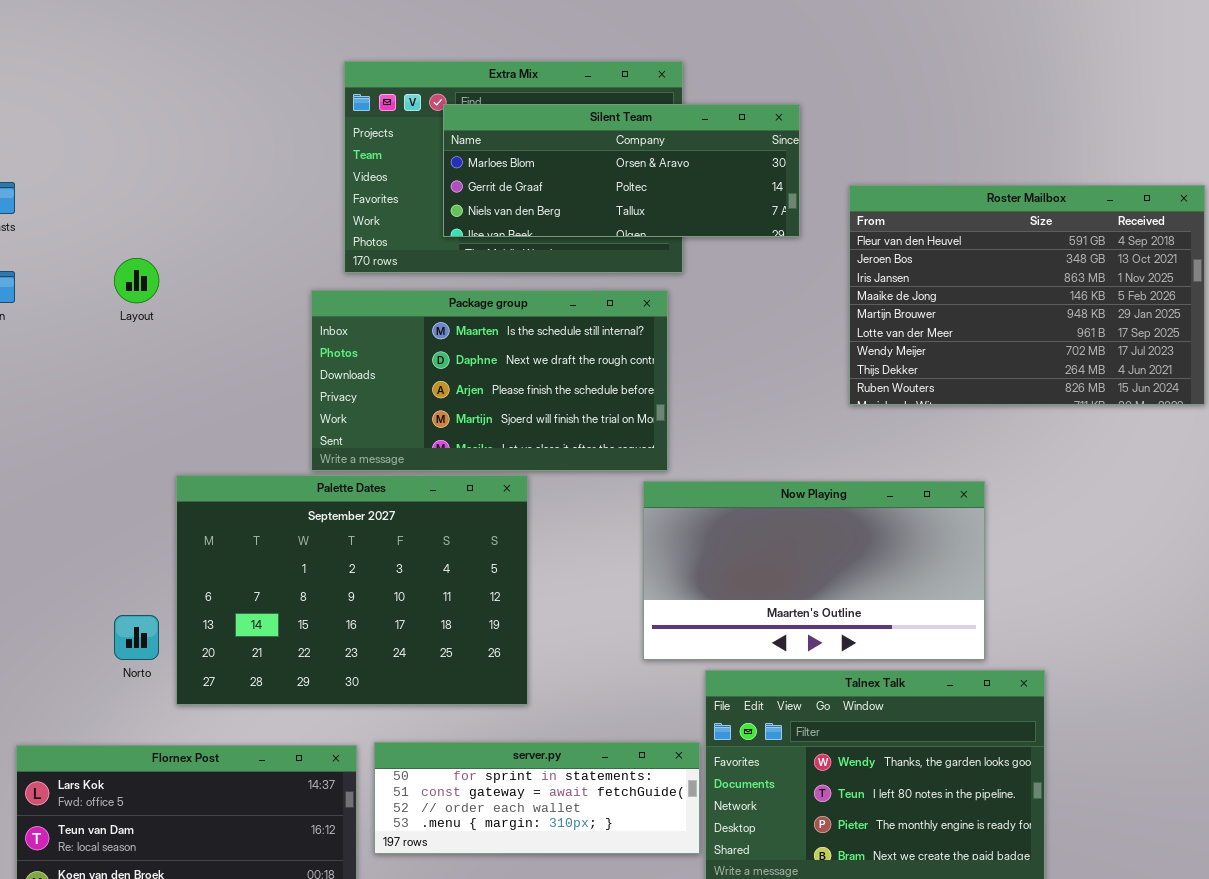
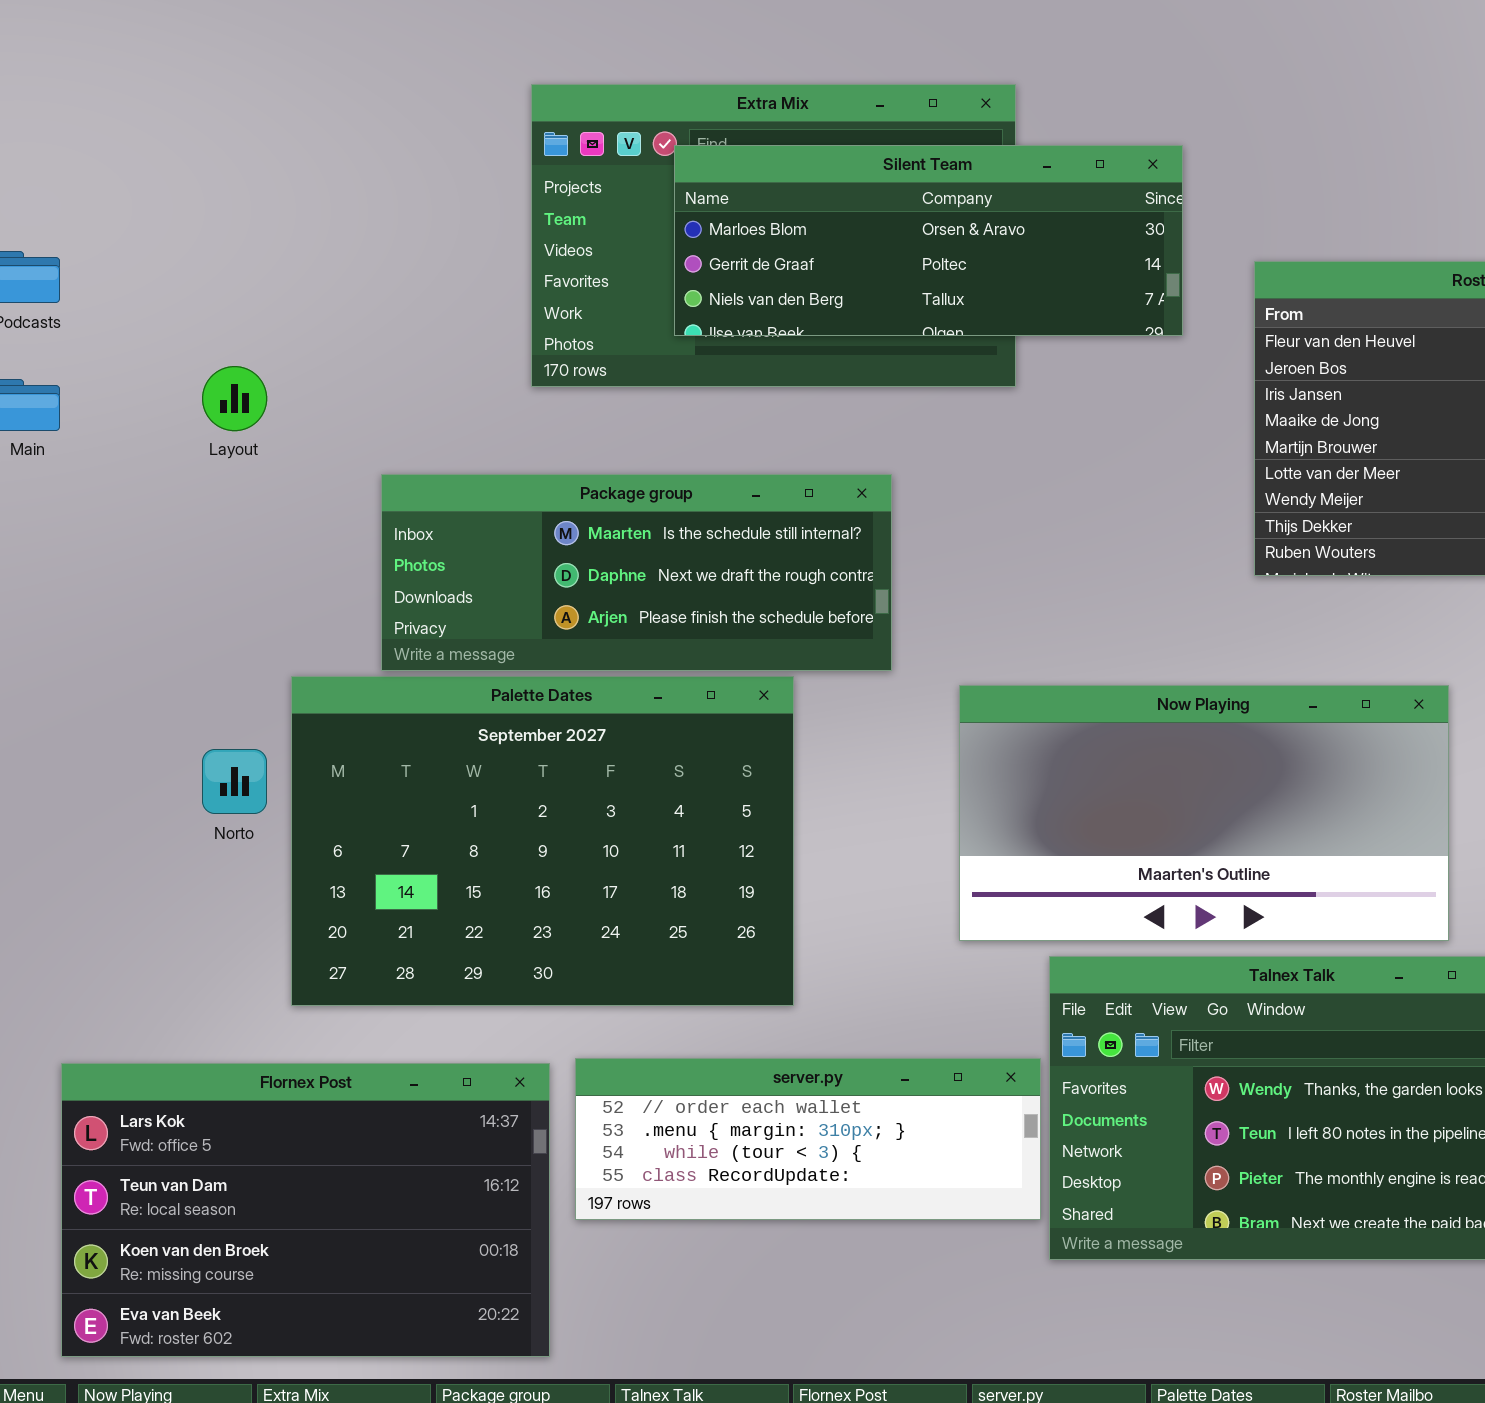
Package group: [311,290,668,471] -> [381,474,892,671], moved, resized
Norto: [114,615,159,660] -> [202,749,267,814], moved
server.py: [374,742,700,854] -> [575,1058,1041,1220], scrolled down 2 rows

